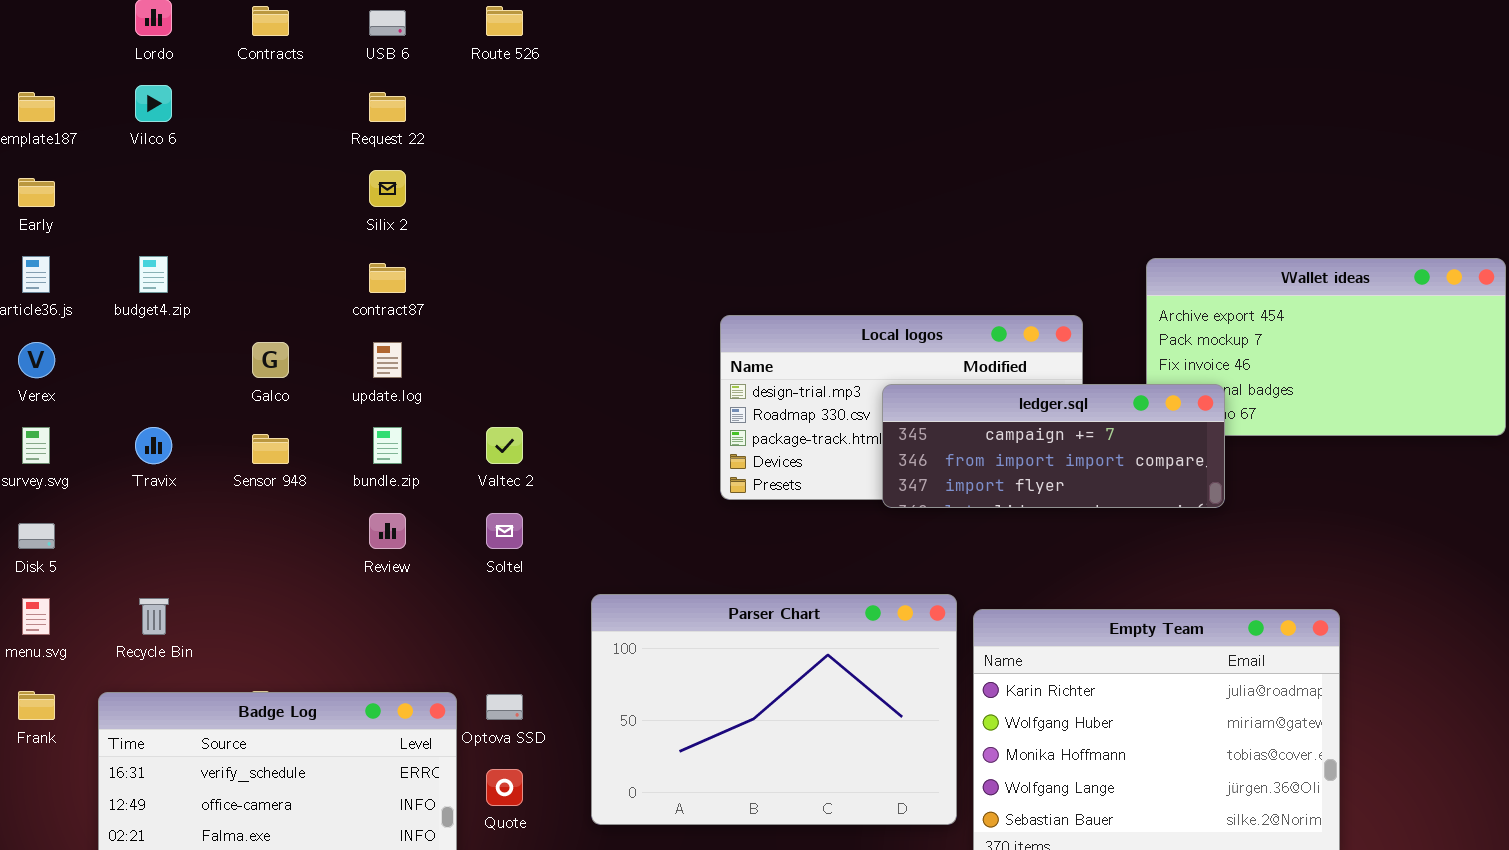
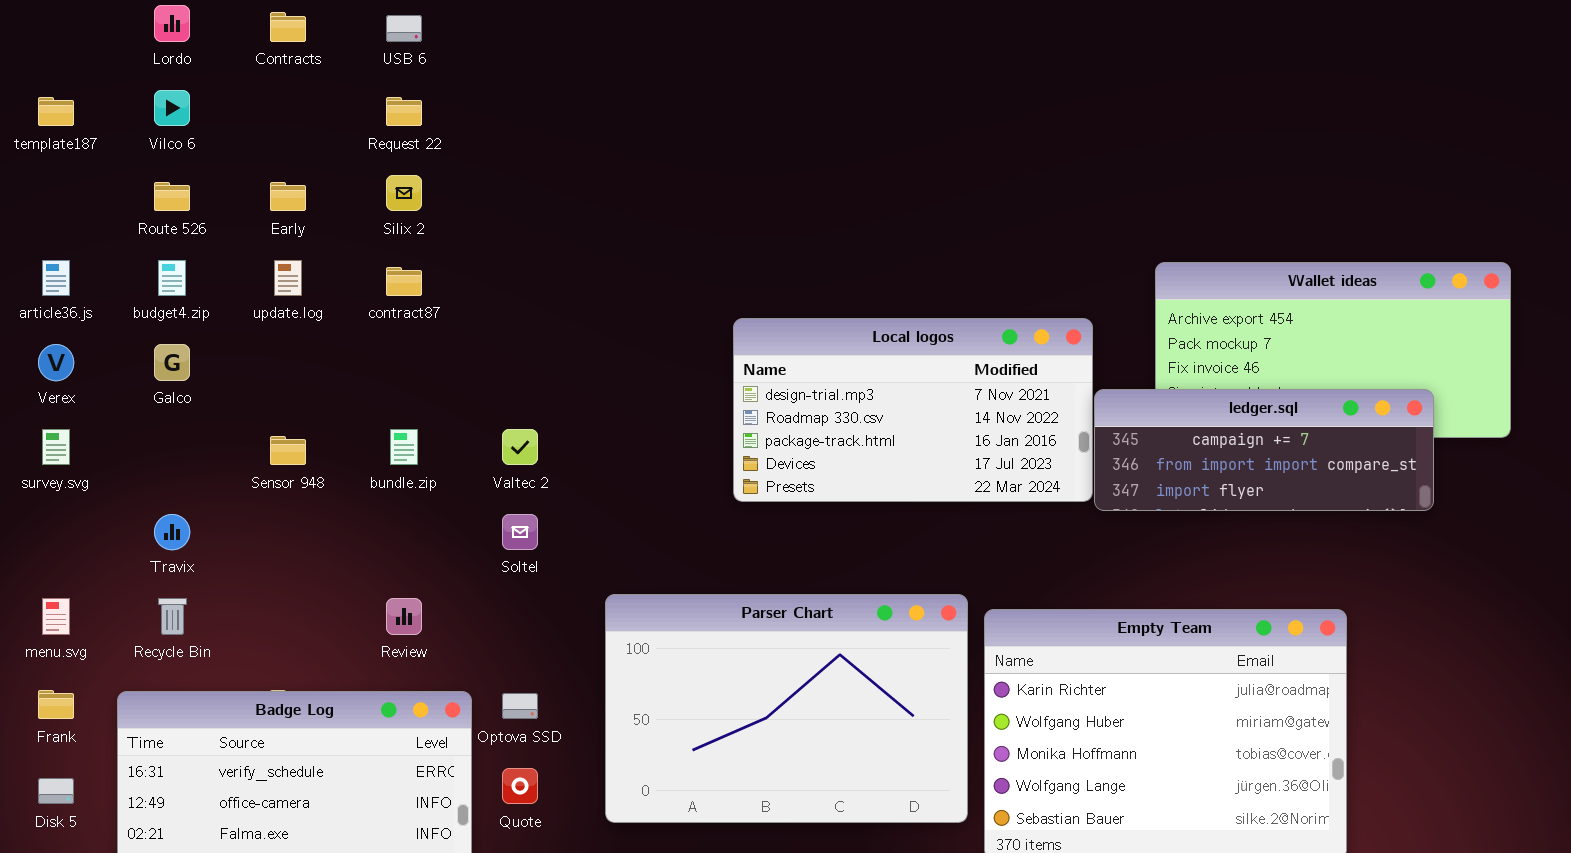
Route 526: [486,6,523,36] -> [154,182,190,211], moved
Early: [18,178,55,207] -> [270,182,306,211], moved
Galco: [252,342,289,378] -> [154,344,190,381], moved
update.log: [373,342,402,378] -> [274,260,302,296], moved
ledger.sql: [882,384,1225,508] -> [1094,389,1434,511], moved
Travix: [135,427,172,464] -> [154,514,190,550], moved
Review: [369,513,406,549] -> [386,598,422,635], moved
Disk 5: [18,523,55,549] -> [38,778,74,804], moved

